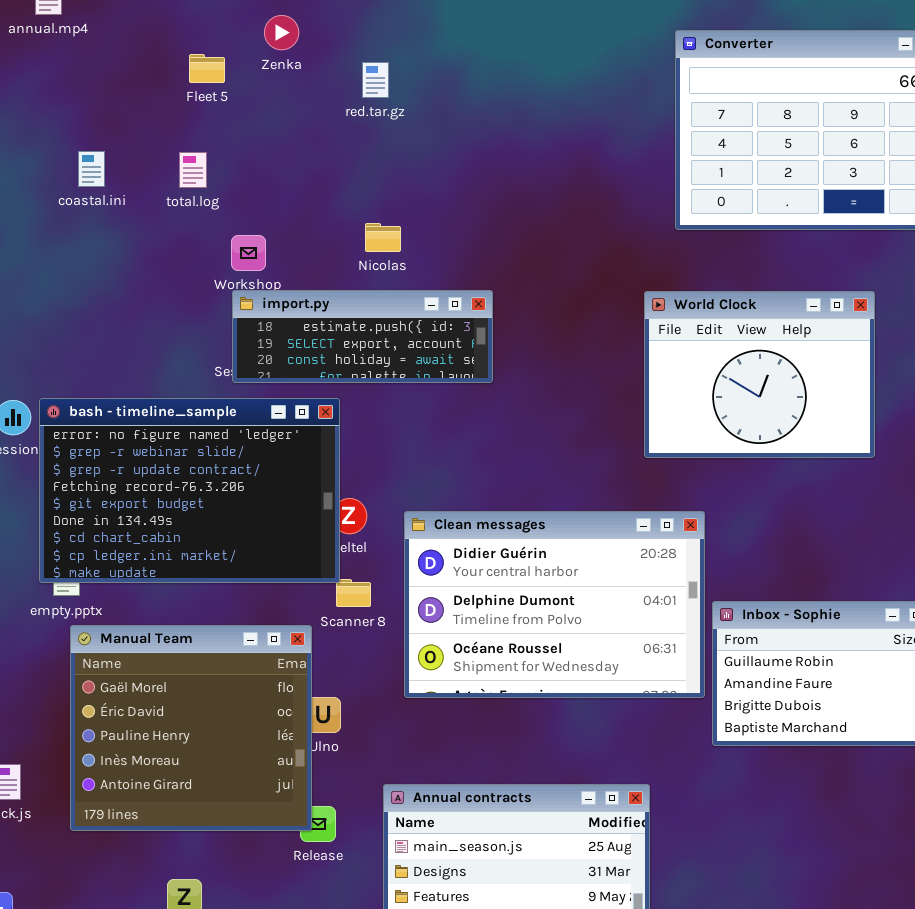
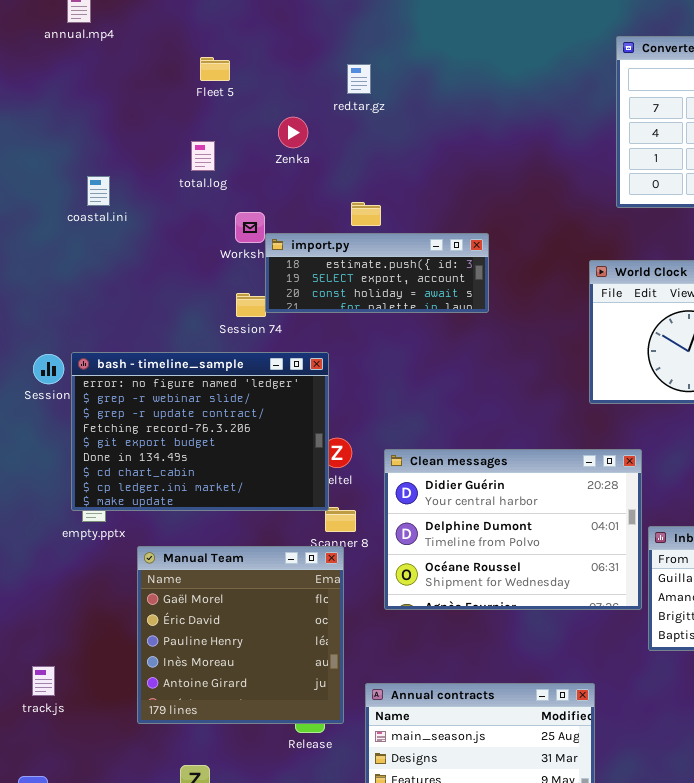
Zenka: [264,15,299,50] -> [278,117,308,148], moved
coastal.ini: [78,151,105,187] -> [87,176,110,206], moved
import.py: [232,290,493,383] -> [265,233,489,313], moved
Manual Team: [70,625,312,831] -> [137,546,344,724], moved

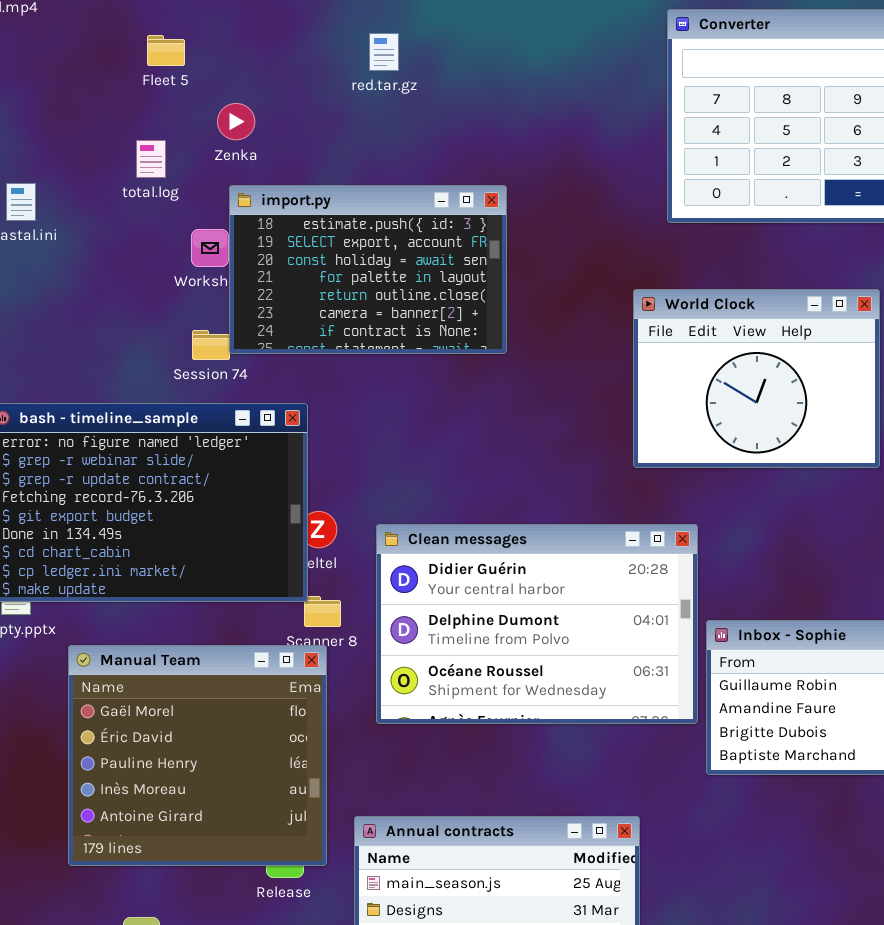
red.tar.gz: [347,64,371,94] -> [369,33,399,71], moved
Zenka: [278,117,308,148] -> [217,103,255,140], moved
import.py: [265,233,489,313] -> [229,185,507,354], resized

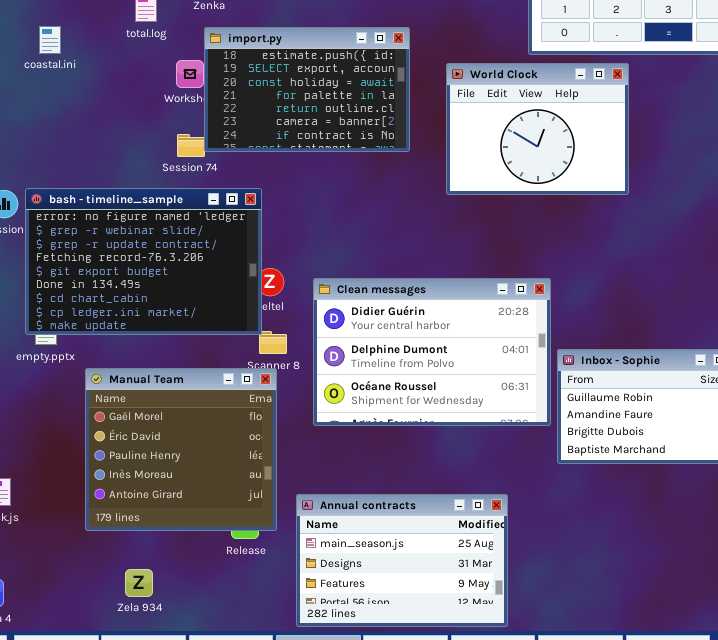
World Clock: [633,289,880,468] -> [446,63,629,195], moved

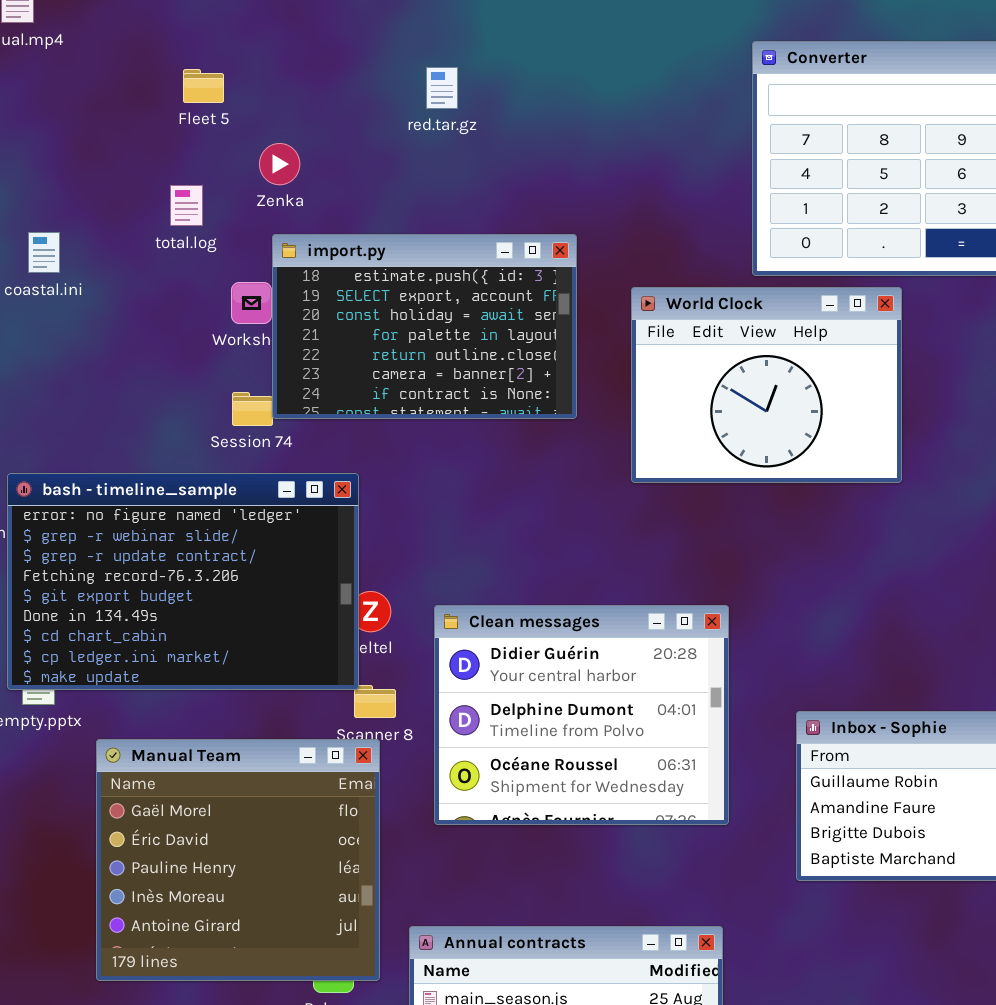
Clean messages: [313,278,551,426] -> [434,605,729,825], resized

